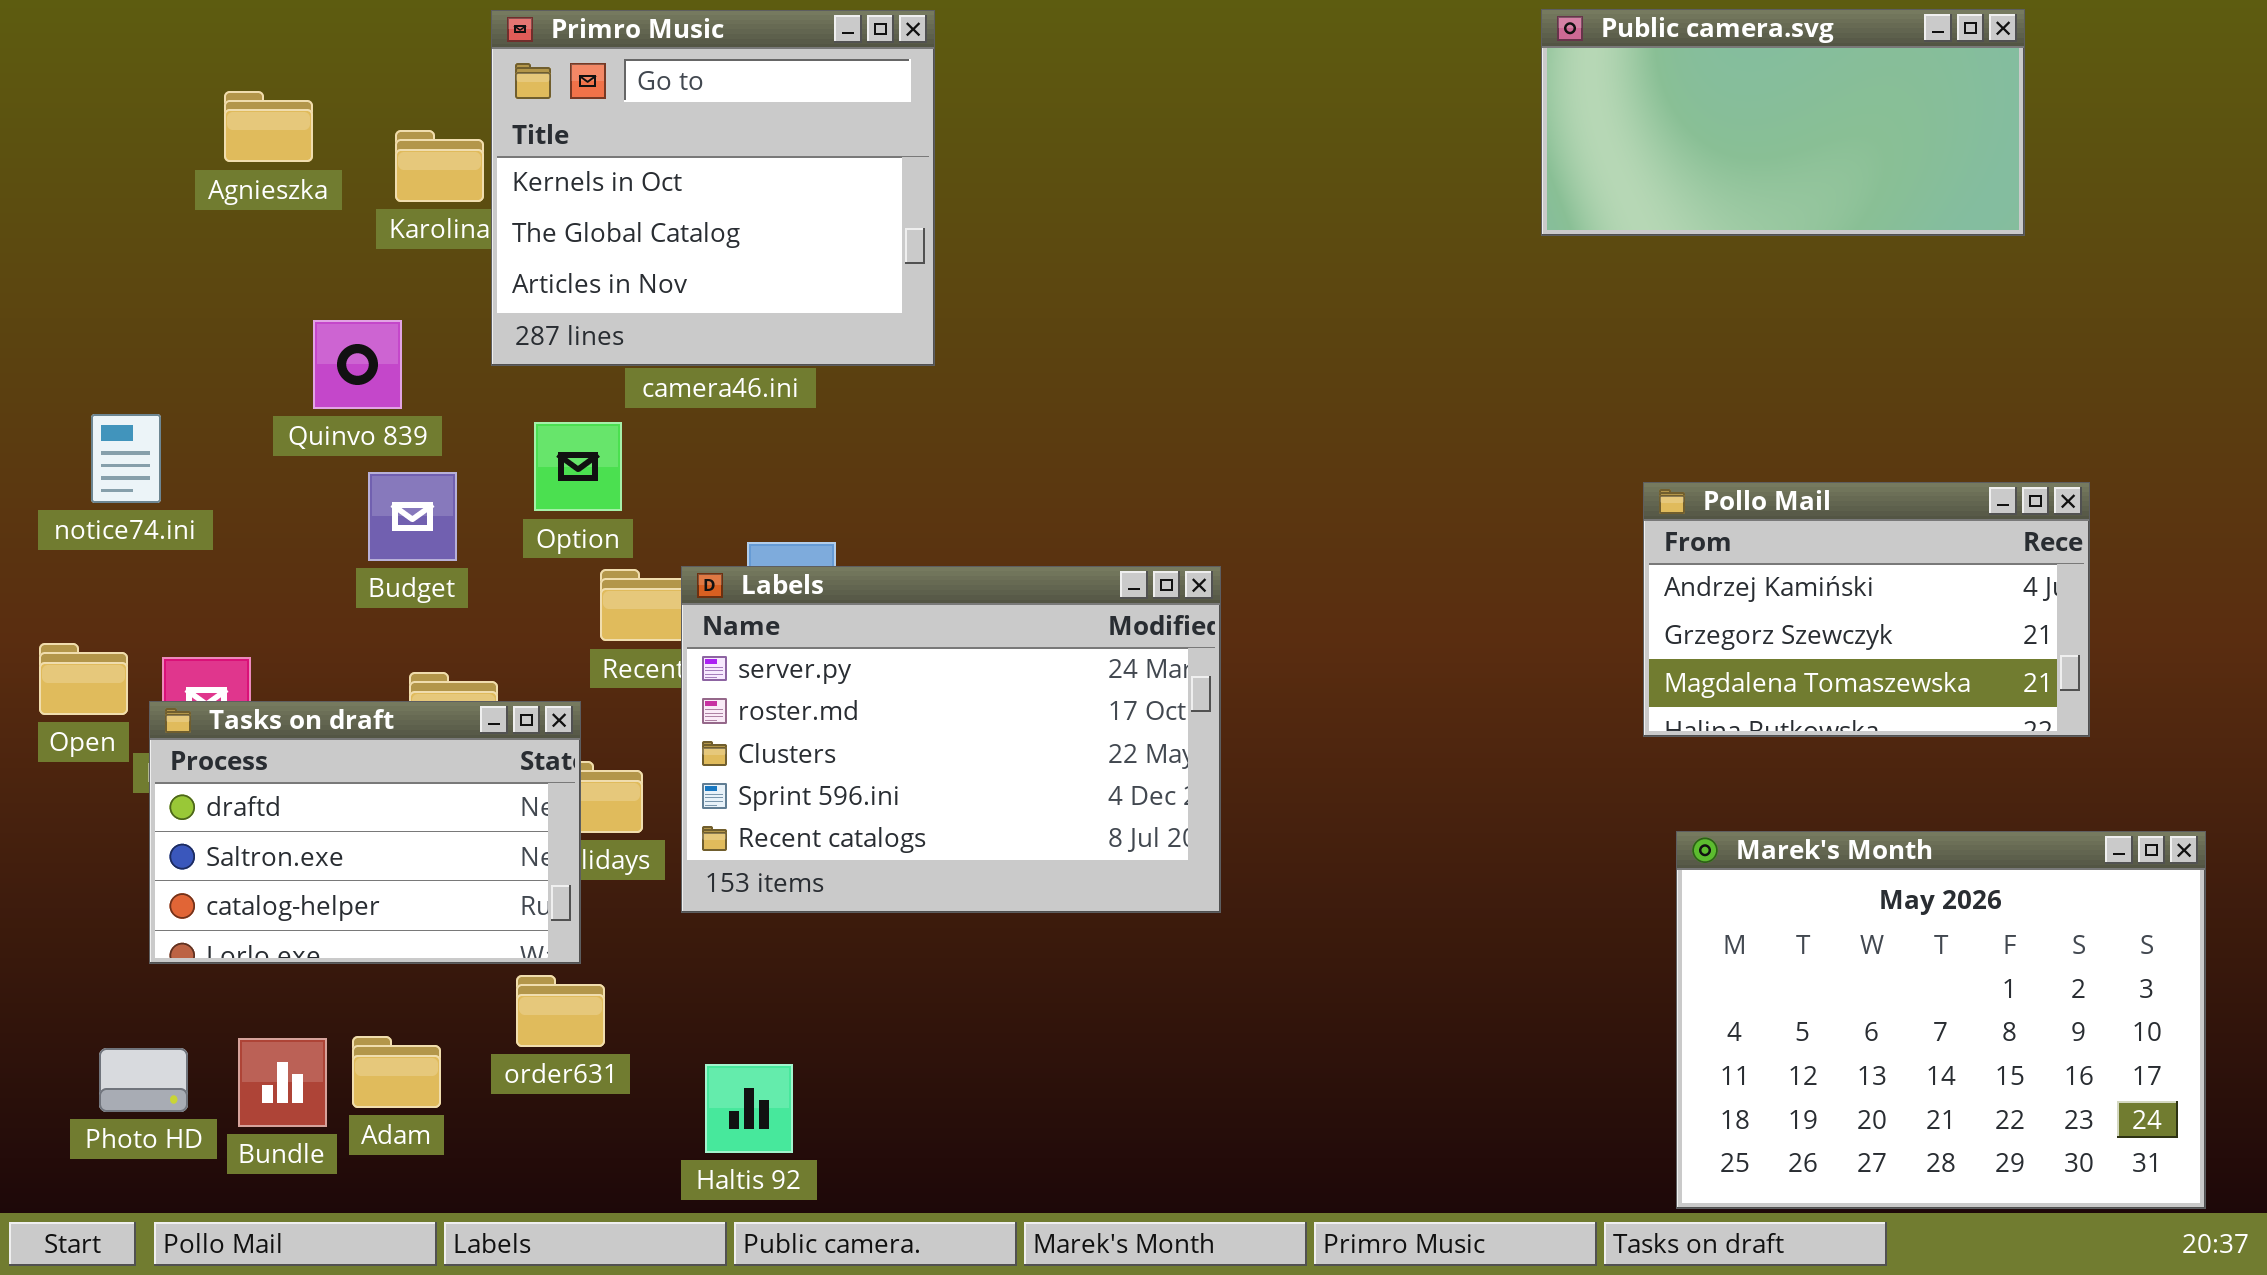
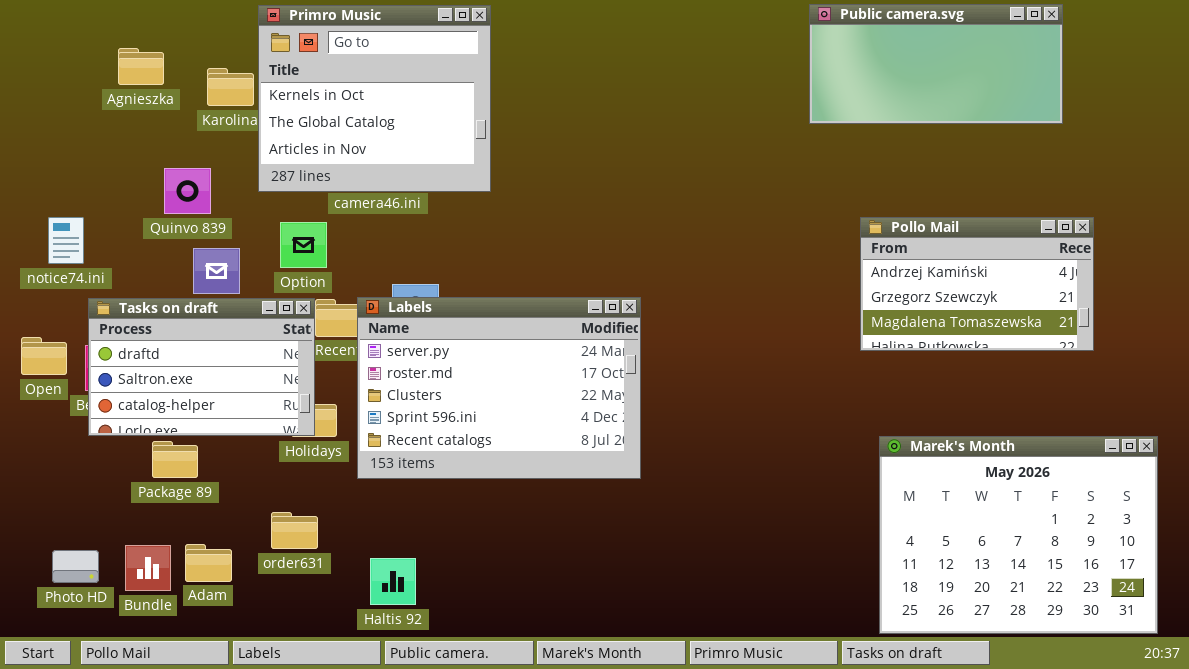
Pollo Mail: [1643,482,2090,737] -> [860,217,1094,351], moved
Tasks on draft: [149,701,581,964] -> [88,298,315,436], moved

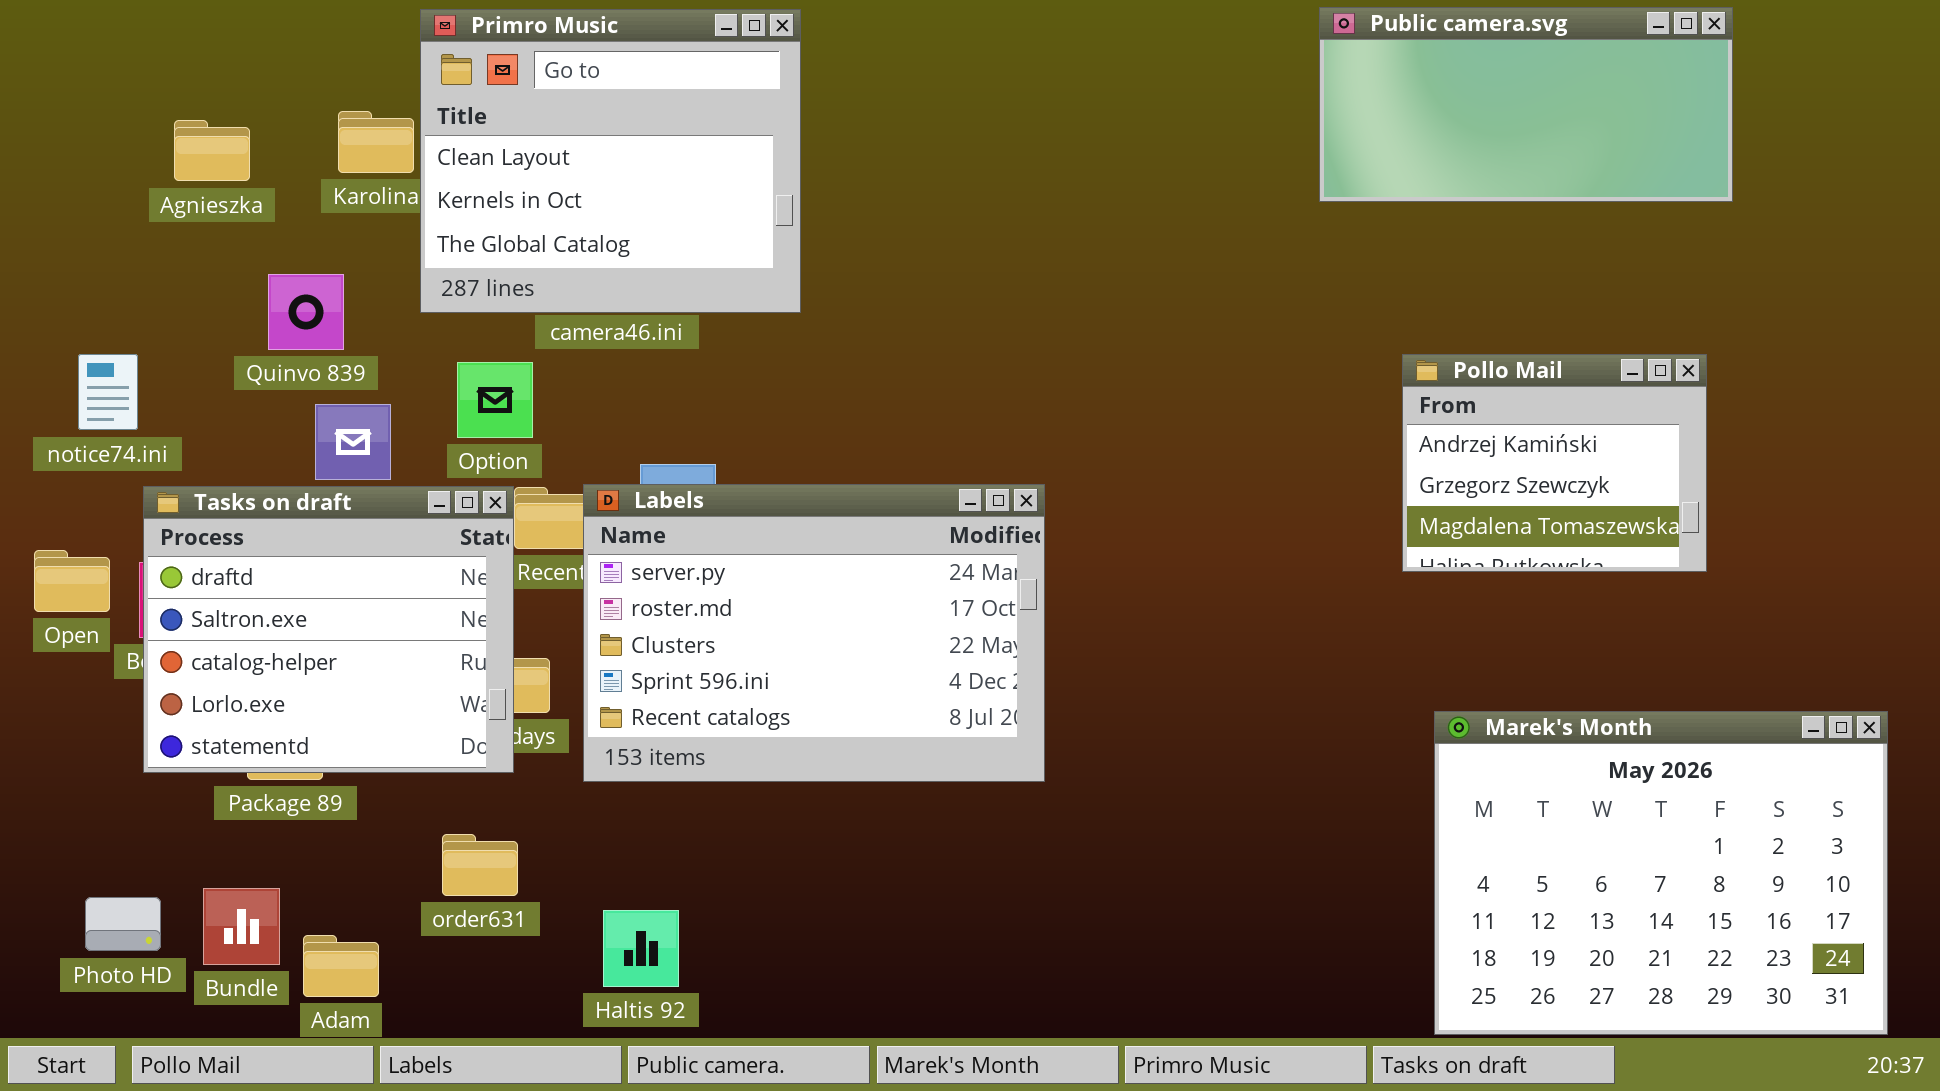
Primro Music: [258,5,491,192] -> [420,9,801,313], scrolled up 1 row
Agnieszka: [118,48,164,85] -> [174,120,250,181], moved
Pollo Mail: [860,217,1094,351] -> [1402,354,1707,572], resized
Tasks on draft: [88,298,315,436] -> [143,486,514,773], resized
Adam: [185,544,232,582] -> [303,935,379,997], moved

